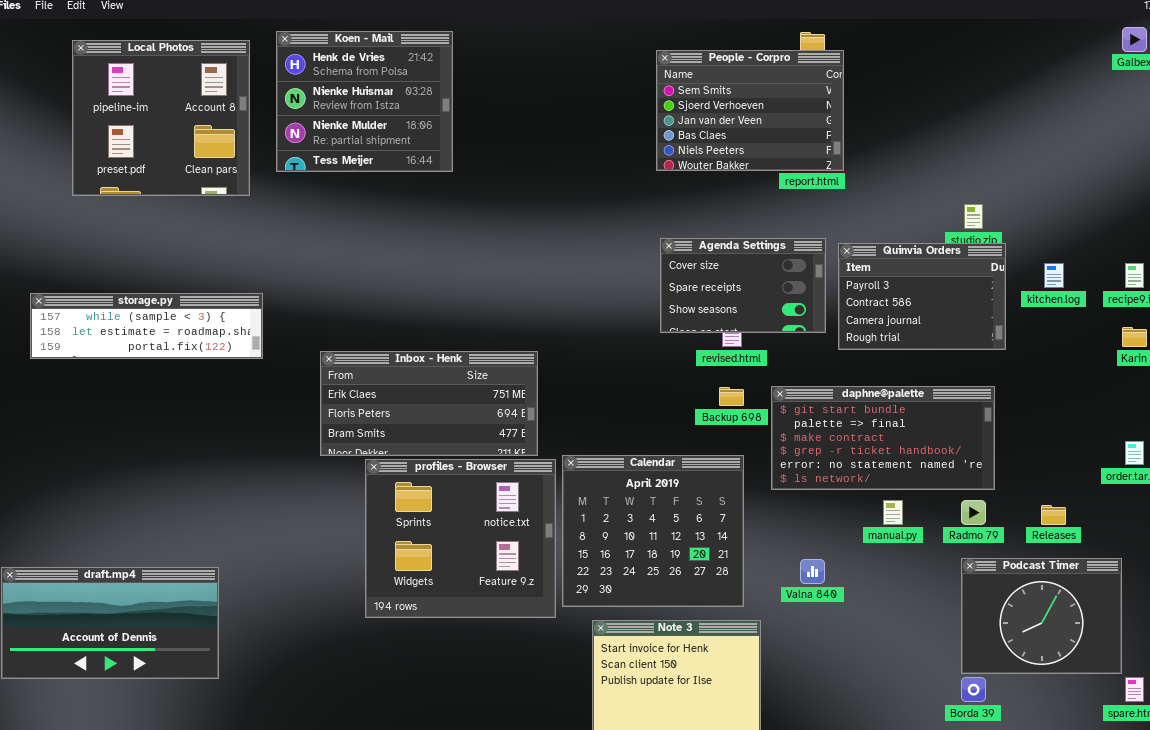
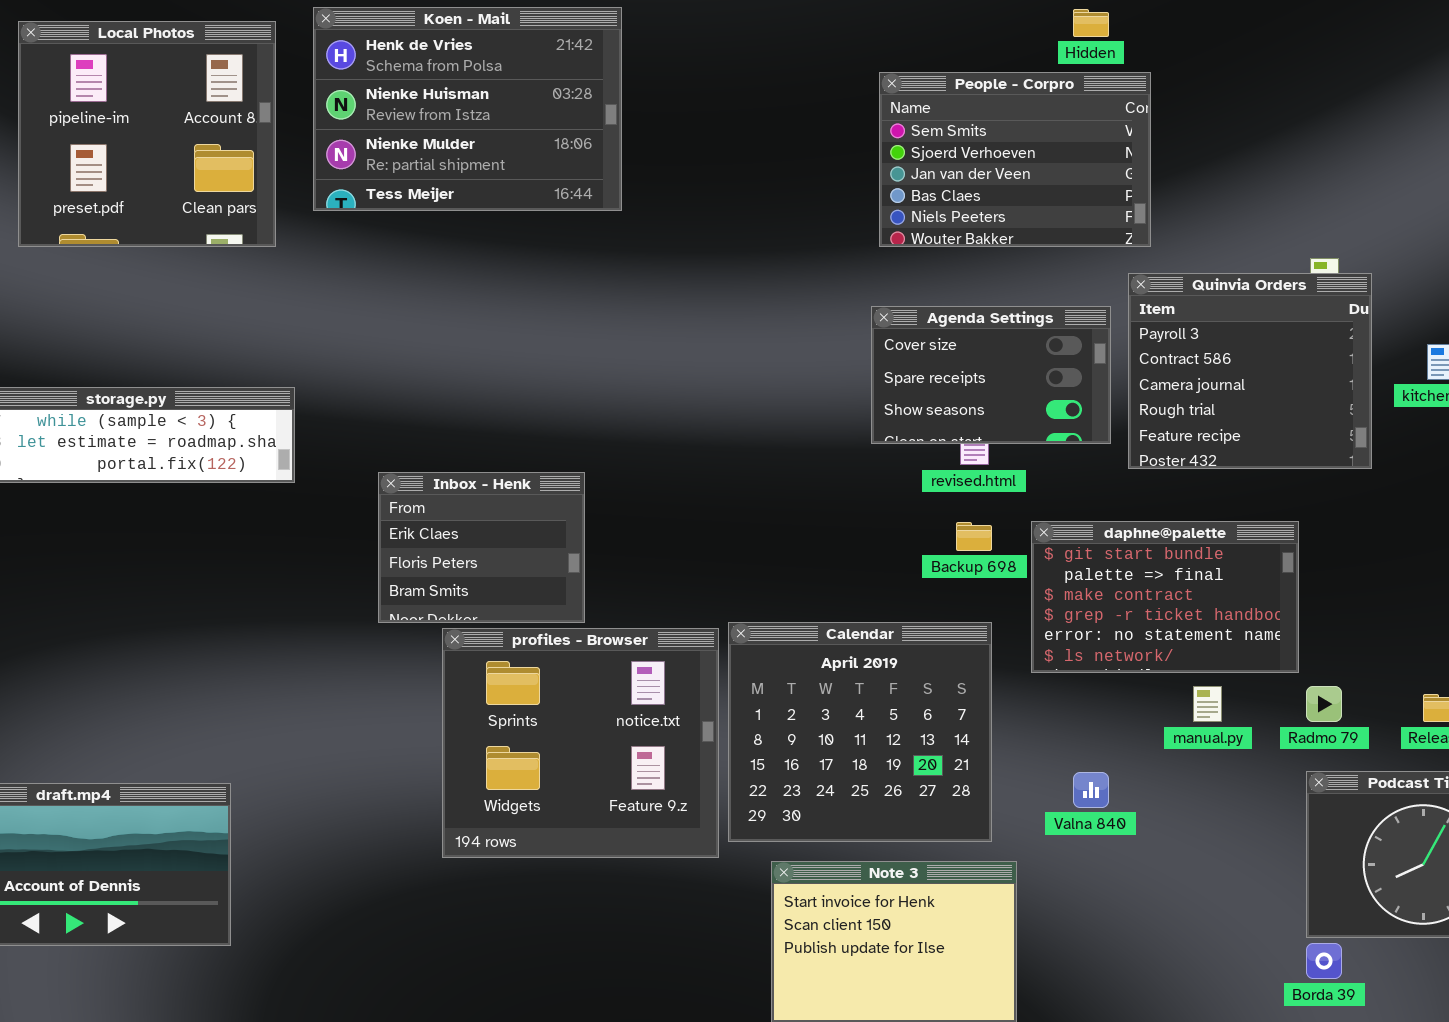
Koen - Mail: [276,31,453,172] -> [313,7,622,211], resized
People - Corpro: [656,50,844,171] -> [879,72,1151,247], moved
Quinvia Orders: [838,243,1006,350] -> [1128,273,1372,469], resized
Inbox - Henk: [320,351,538,456] -> [378,472,585,623], resized
daphne@palette: [771,386,995,490] -> [1031,521,1299,673], resized

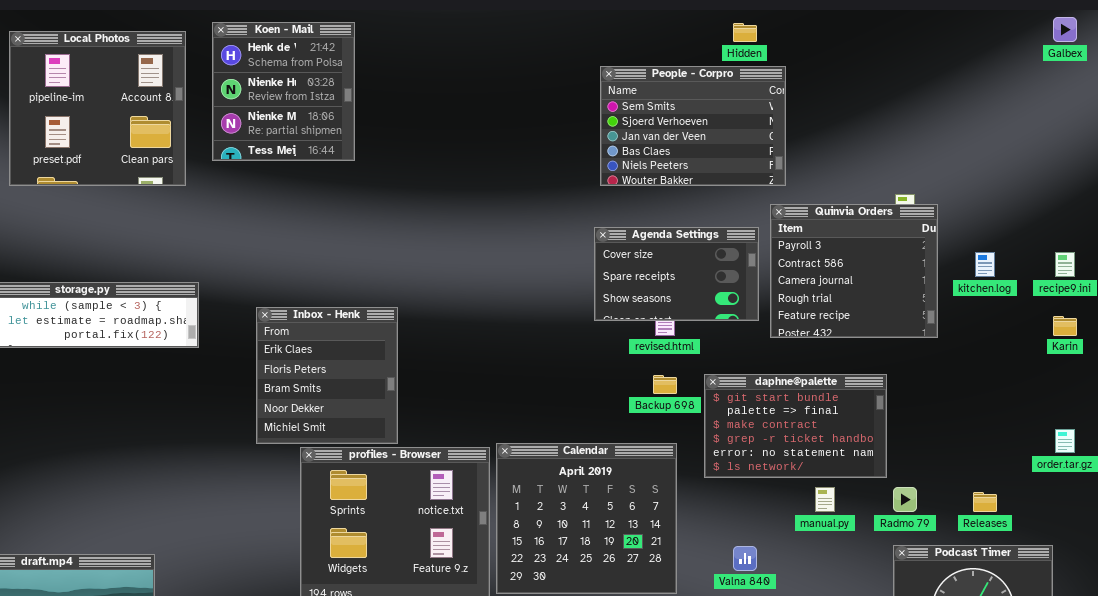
Koen - Mail: [313,7,622,211] -> [212,22,355,161], resized
Inbox - Henk: [378,472,585,623] -> [256,307,398,444], resized

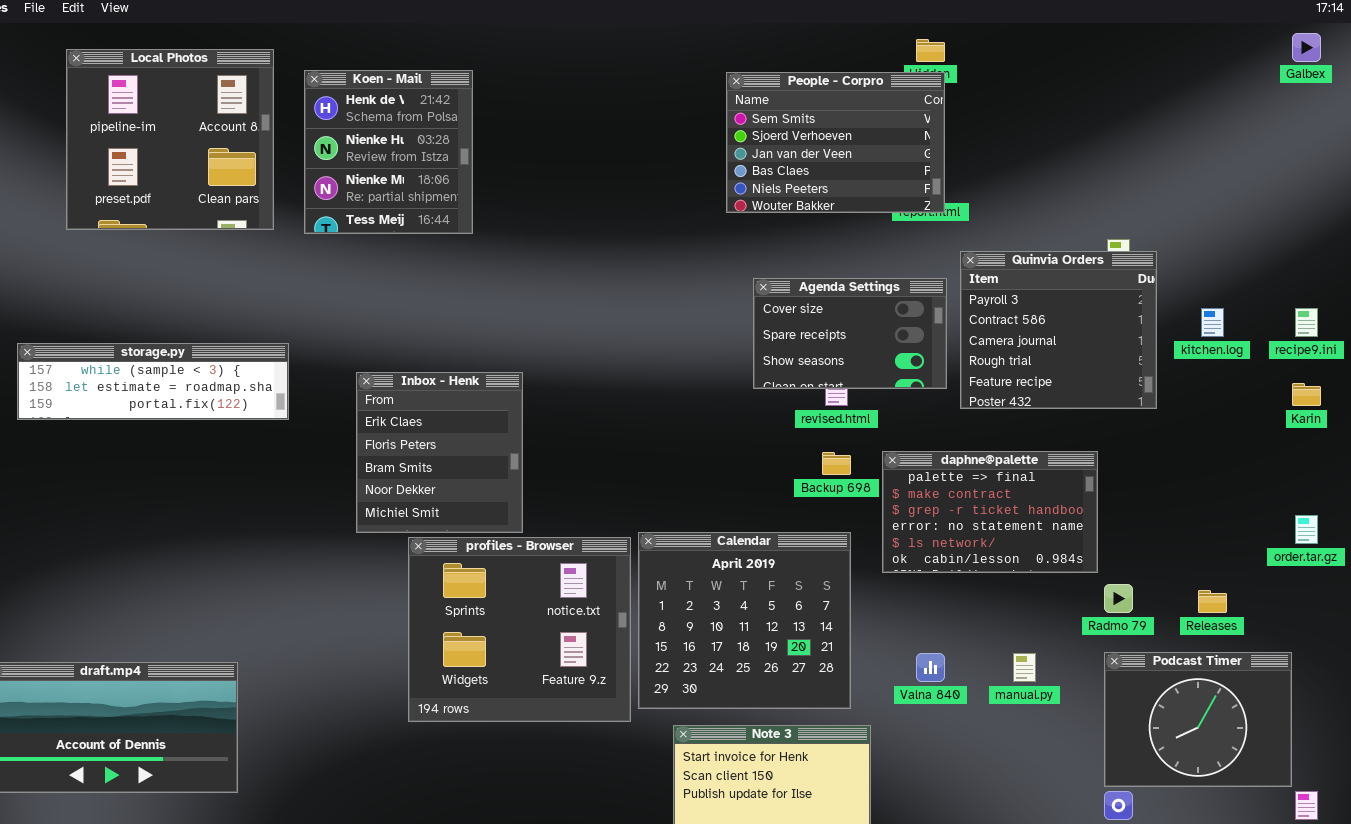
Koen - Mail: [212,22,355,161] -> [304,70,473,234], moved
People - Corpro: [600,66,786,186] -> [726,72,945,213], moved
daphne@palette: [704,374,887,478] -> [882,451,1098,573], scrolled down 1 row
manual.py: [815,487,835,512] -> [1013,653,1036,682], moved

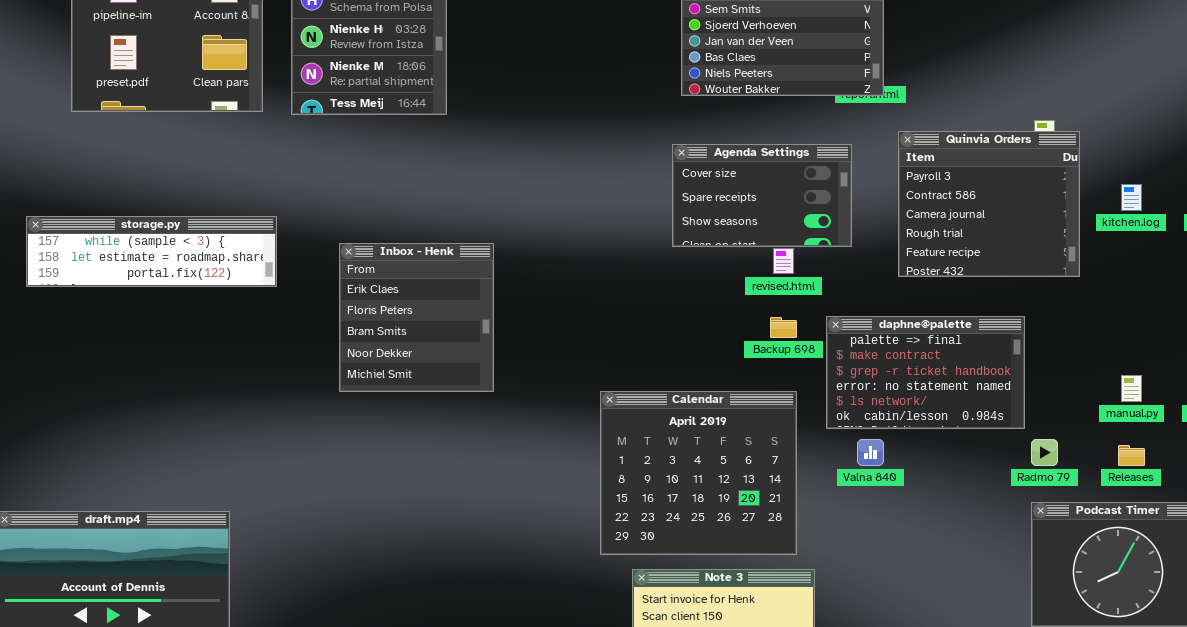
Agenda Settings: [753,278,947,389] -> [672,144,852,247], moved
profiles - Browser: [408,537,631,722] -> none, closed
Valna 840: [916,653,945,682] -> [857,439,884,466], moved
manual.py: [1013,653,1036,682] -> [1121,375,1142,402], moved

